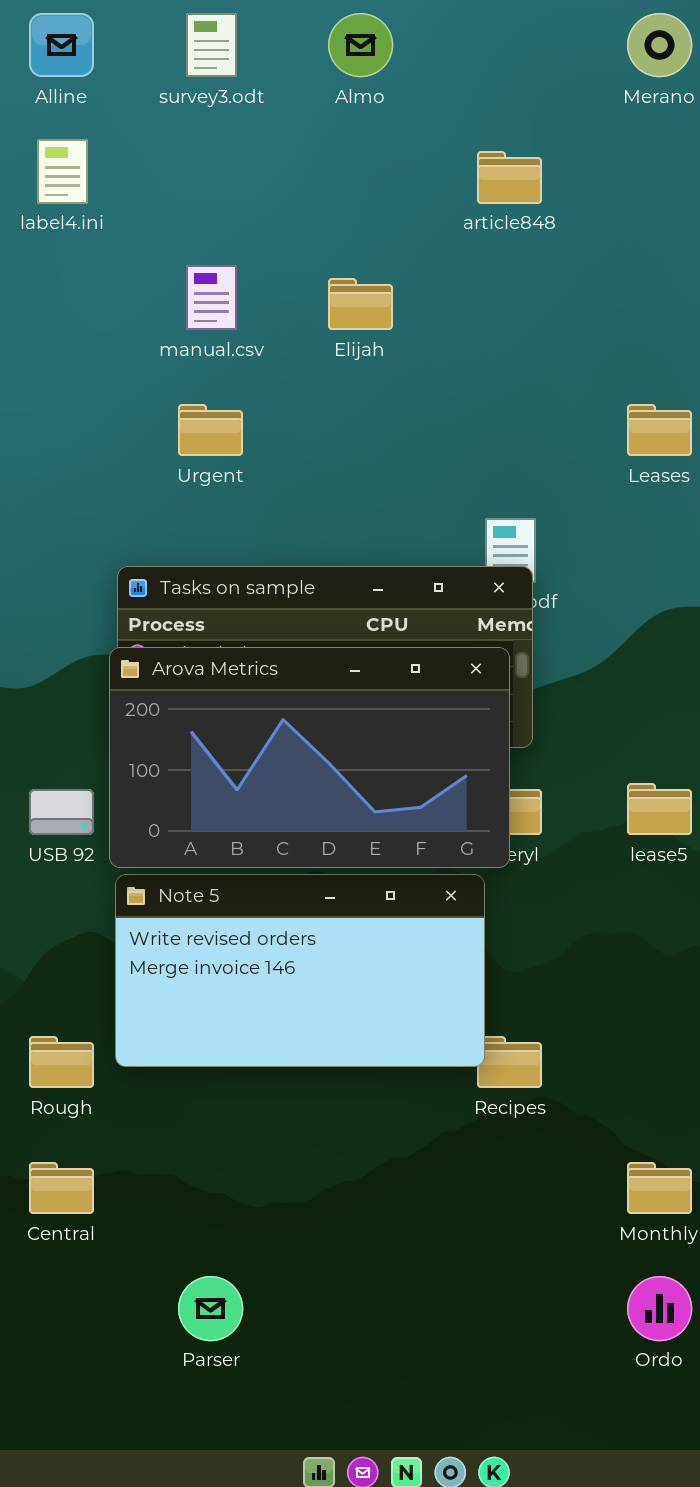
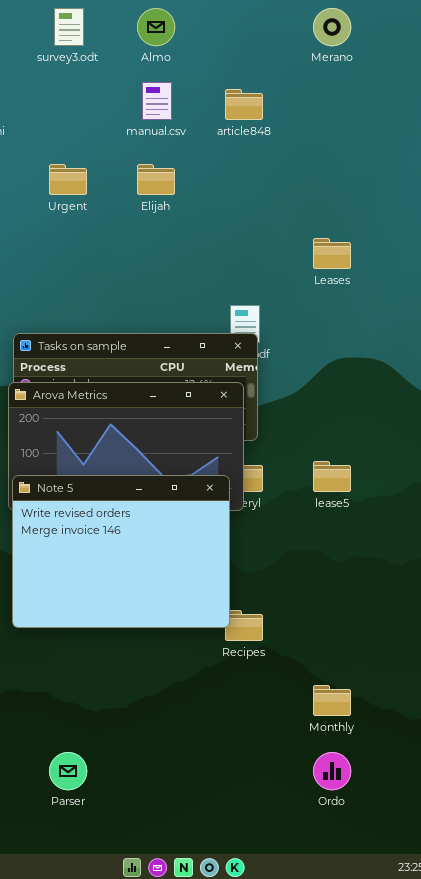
manual.csv: [186,265,237,330] -> [142,82,172,120], moved
Urgent: [178,404,243,456] -> [49,164,87,195], moved
Note 5: [115,874,485,1067] -> [12,475,230,628], resized

